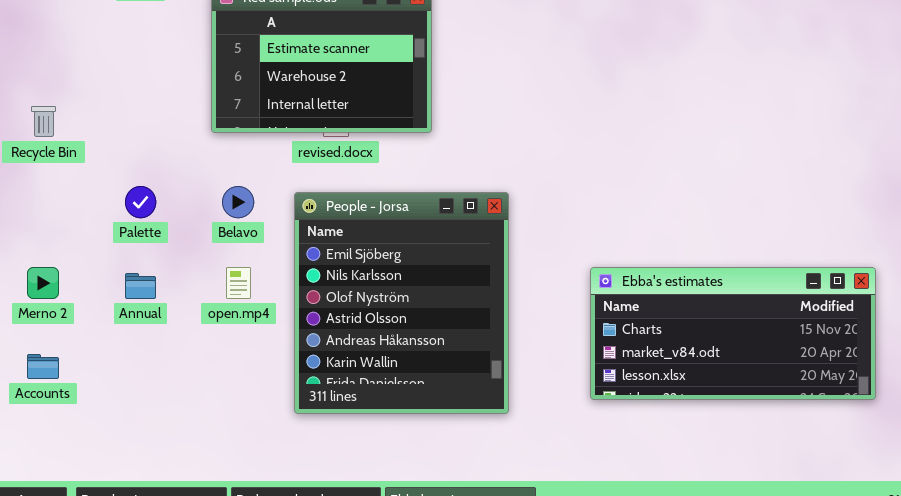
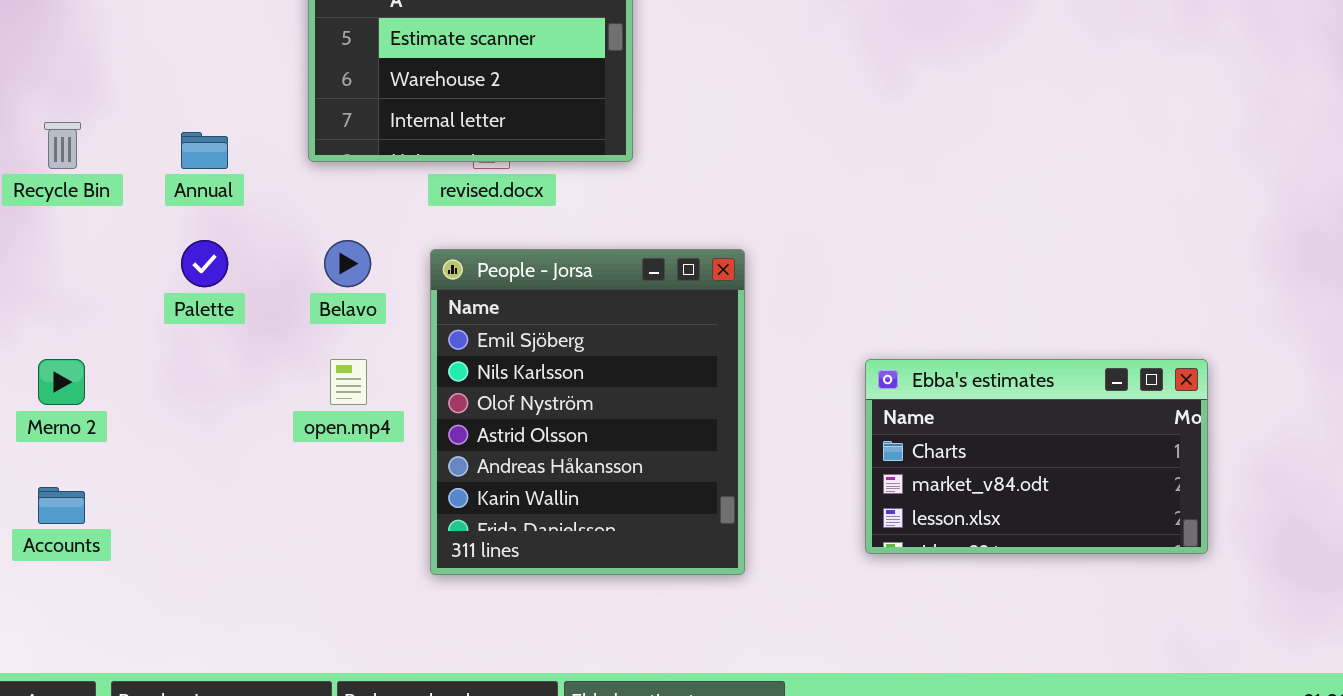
Ebba's estimates: [590,267,876,400] -> [865,359,1208,554], resized
Annual: [125,273,156,299] -> [181,132,228,169], moved

